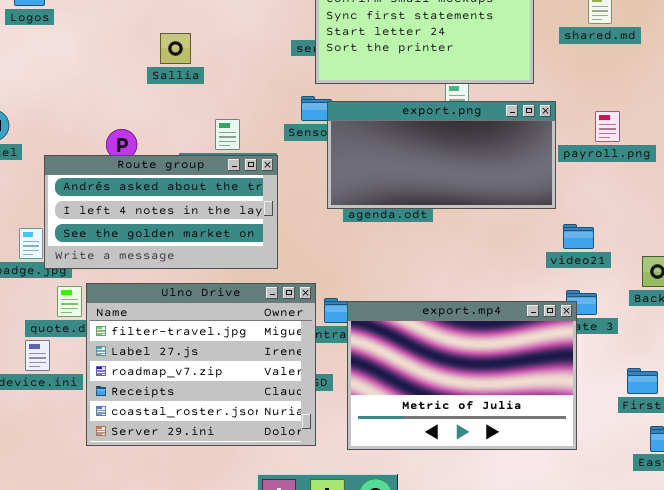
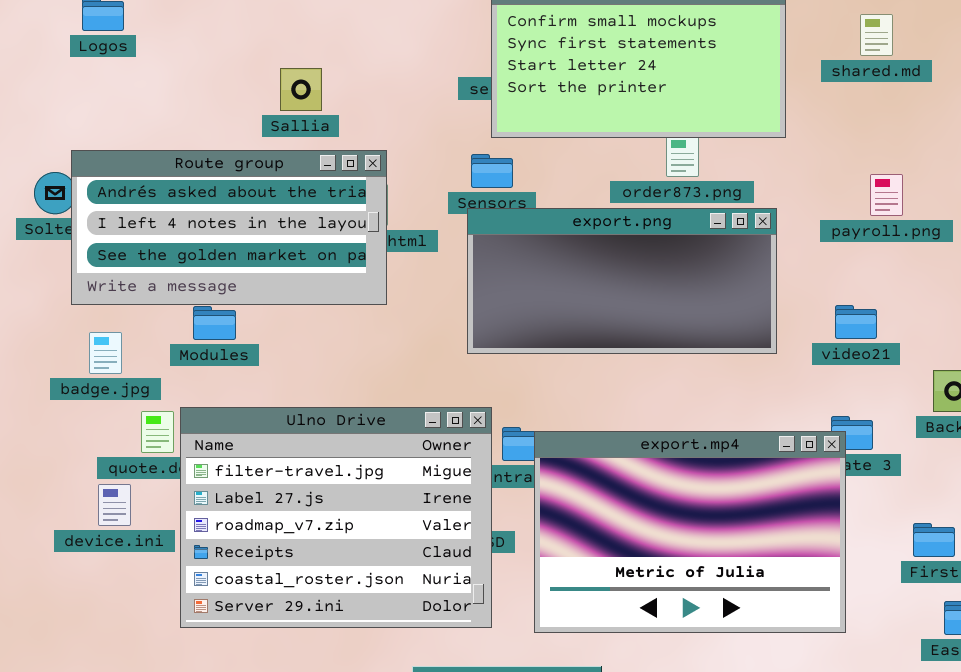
export.png: [327,101,556,209] -> [467,208,777,354], moved
Route group: [44,155,278,269] -> [71,150,387,305], moved
video21: [563,224,594,249] -> [835,305,877,339], moved

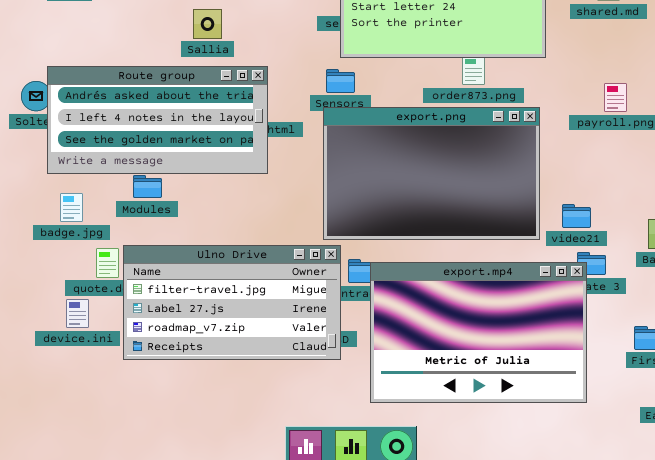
export.png: [467,208,777,354] -> [323,107,540,240], resized
video21: [835,305,877,339] -> [562,204,591,228], moved
Ulno Drive: [180,407,492,628] -> [123,245,341,360], resized

